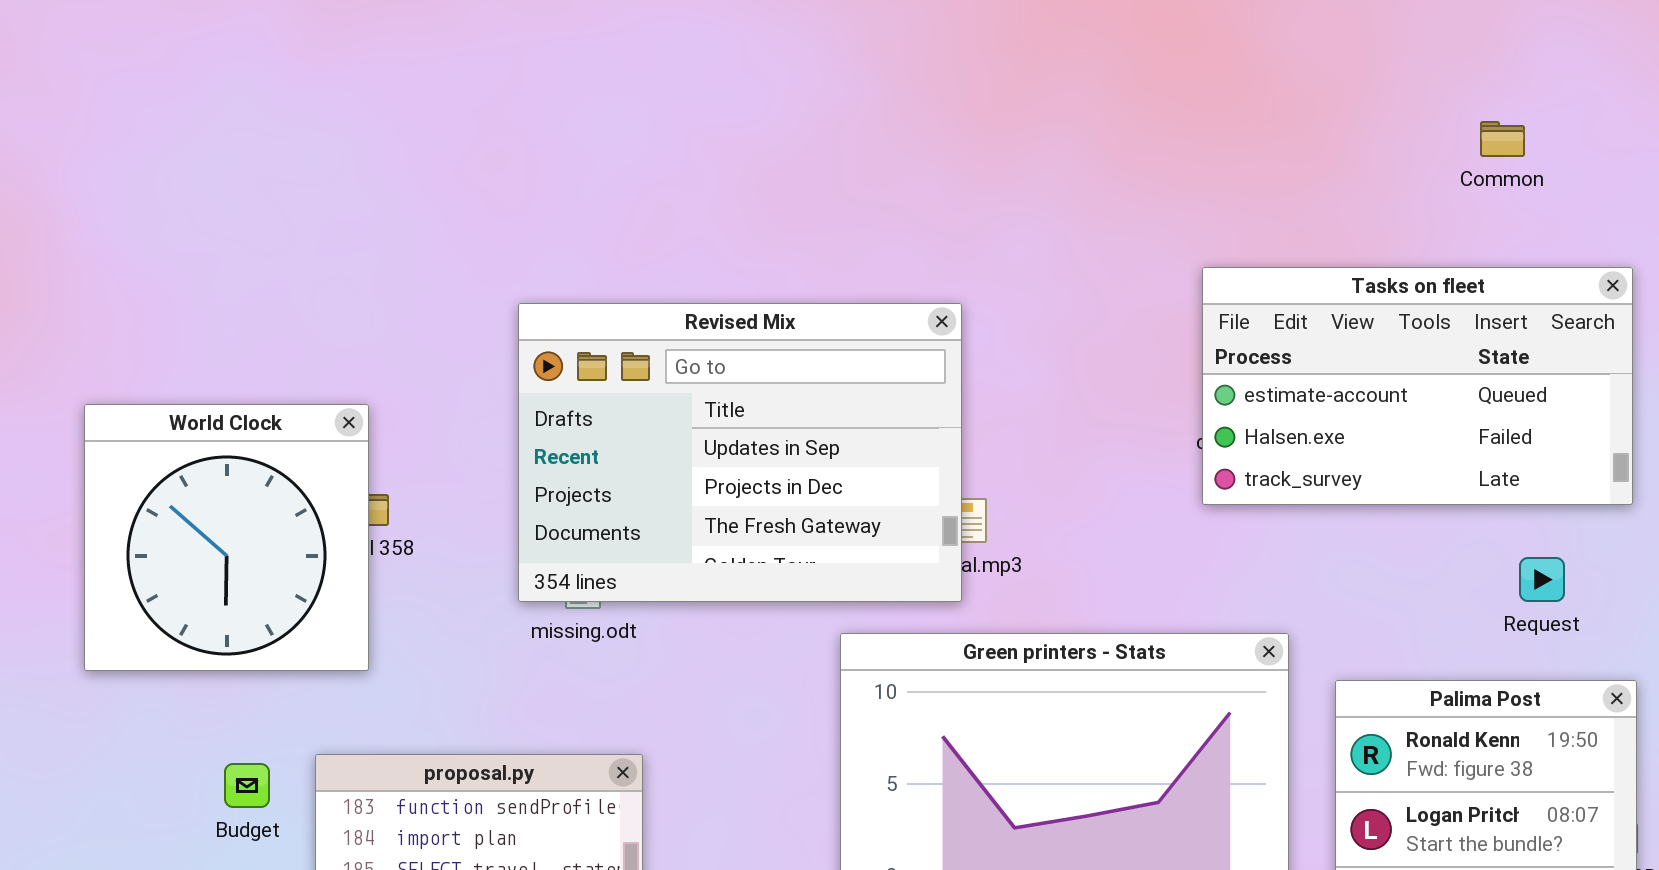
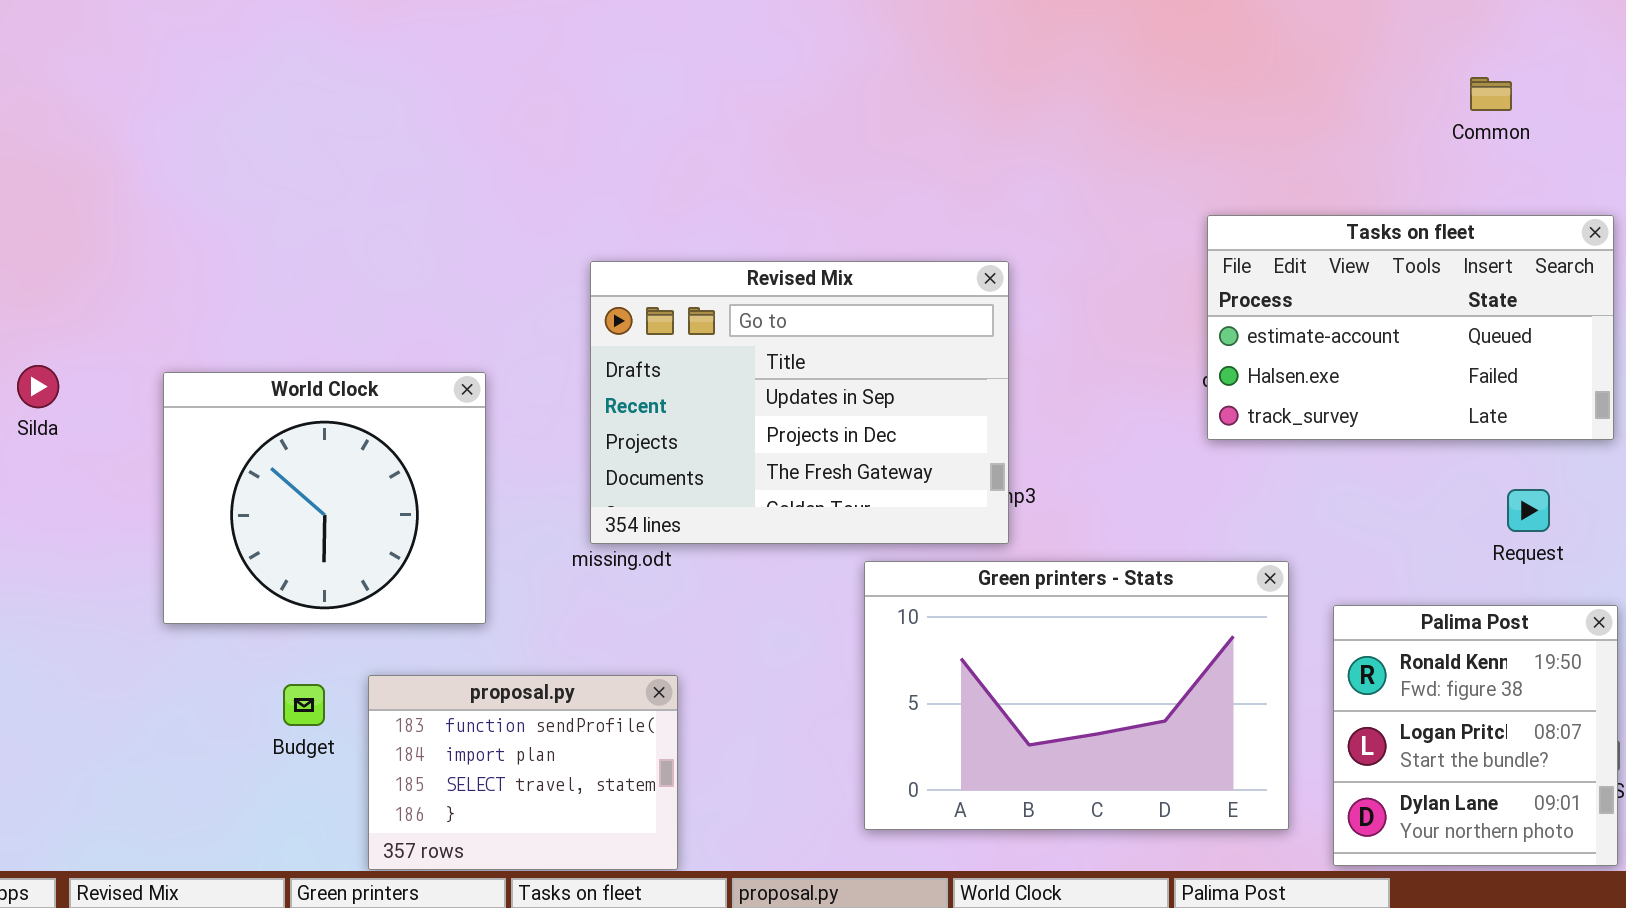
Revised Mix: [518,303,962,602] -> [590,261,1009,544], moved
World Clock: [84,404,369,671] -> [163,372,486,624], moved, resized

